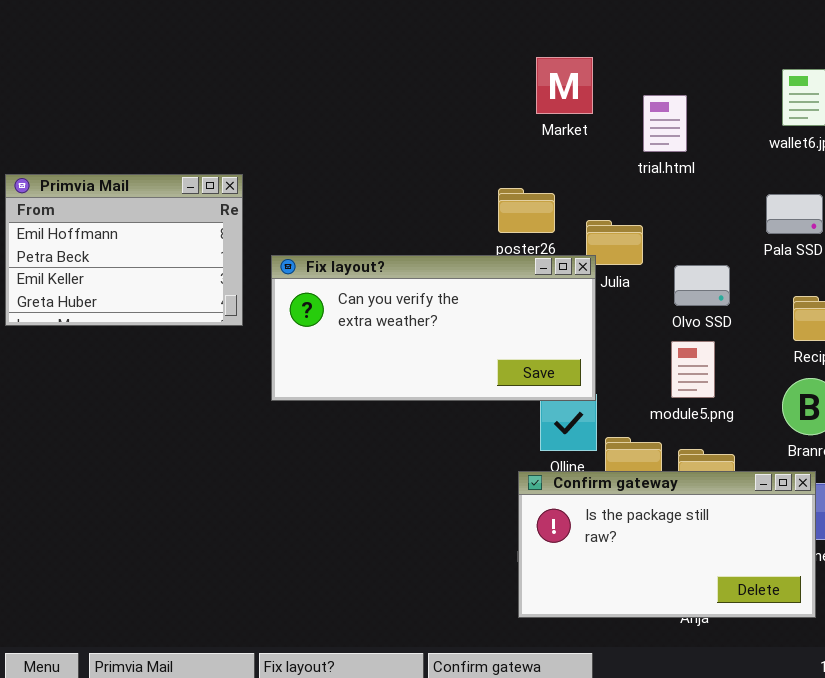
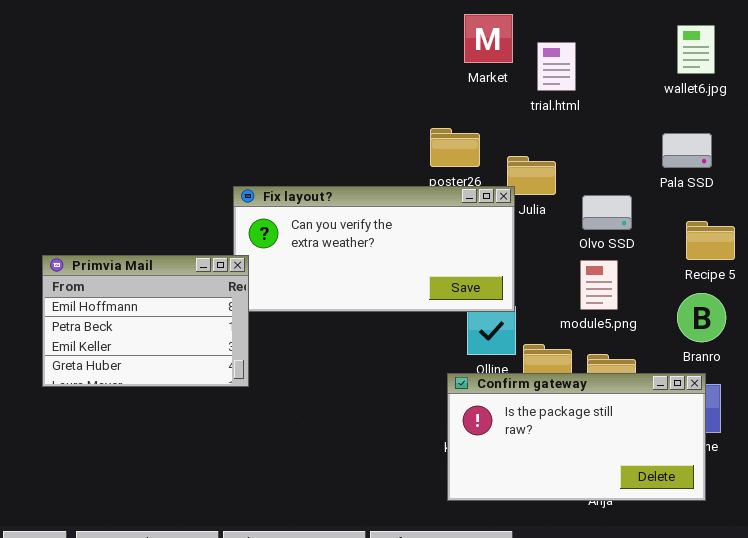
trial.html: [643,95,687,152] -> [537,42,576,91], moved
Primvia Mail: [5,174,243,326] -> [42,255,249,387], moved

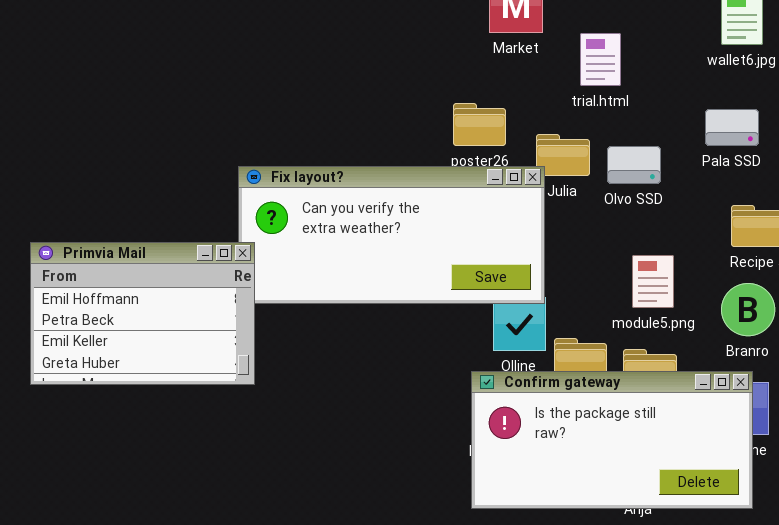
trial.html: [537,42,576,91] -> [580,33,621,86], moved
Olvo SSD: [582,195,632,230] -> [607,146,661,184], moved
module5.png: [580,260,618,310] -> [632,255,674,308], moved

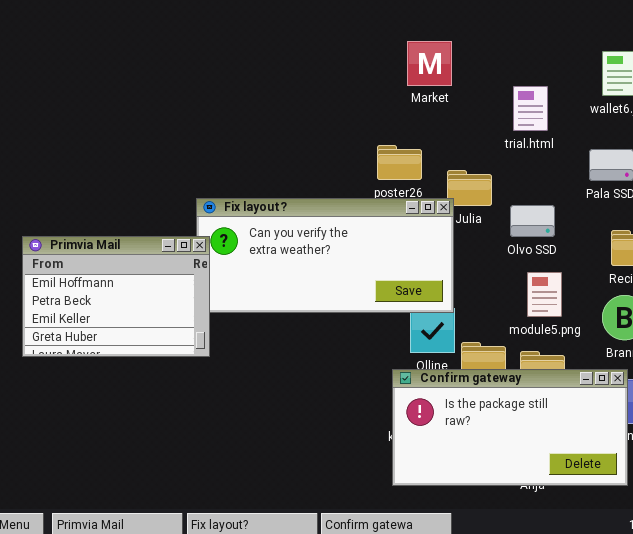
trial.html: [580,33,621,86] -> [513,86,548,131], moved
Olvo SSD: [607,146,661,184] -> [510,205,555,237], moved
Primvia Mail: [30,242,255,385] -> [22,236,210,357], moved

